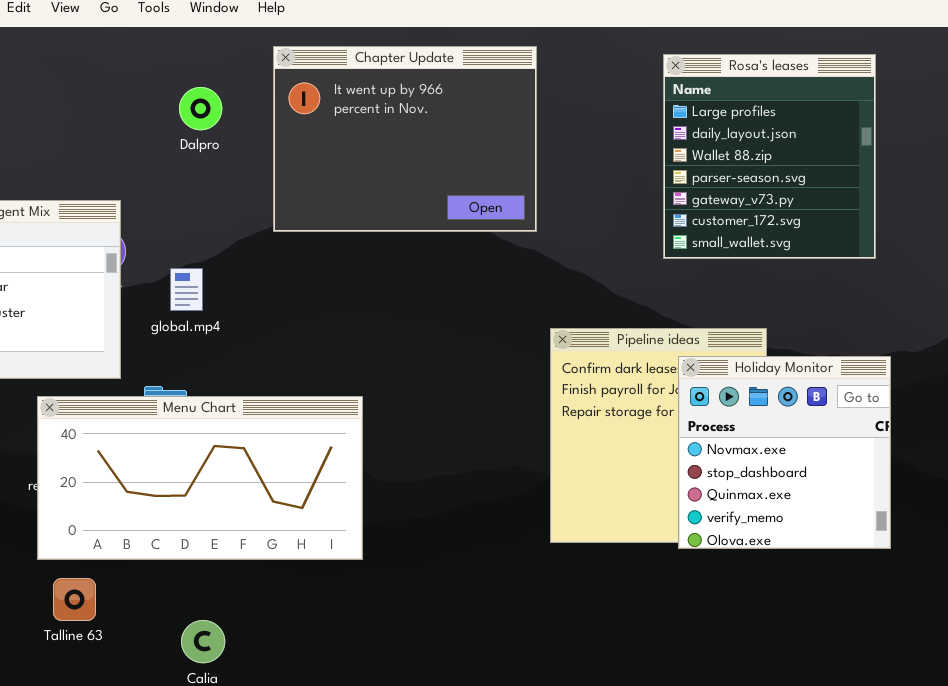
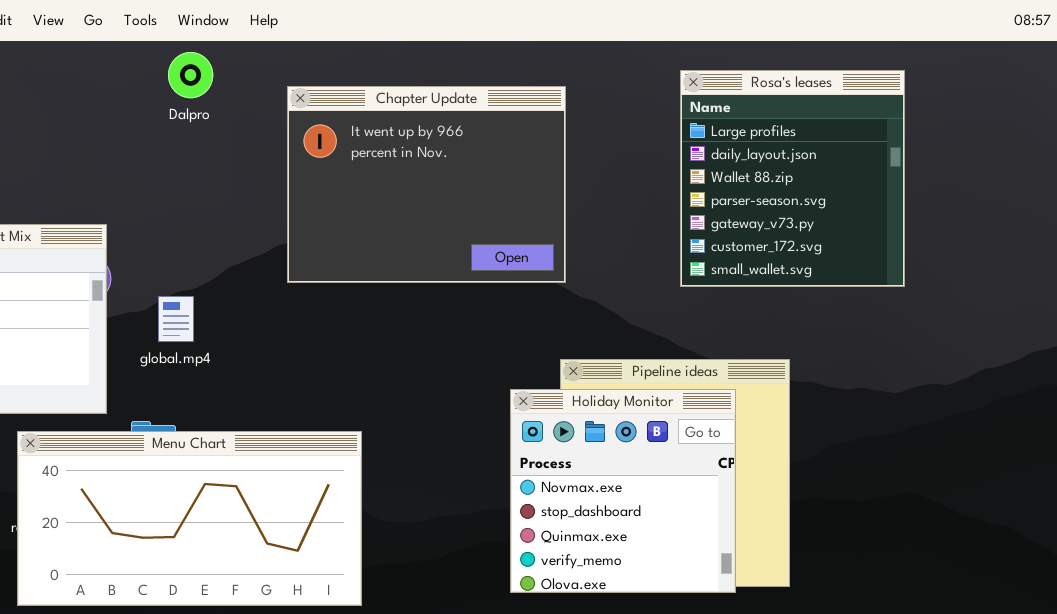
Chapter Update: [273,46,537,232] -> [287,86,566,283], moved
Dalpro: [179,87,222,130] -> [168,52,213,98], moved
Holiday Monitor: [678,356,891,549] -> [510,389,736,593], moved

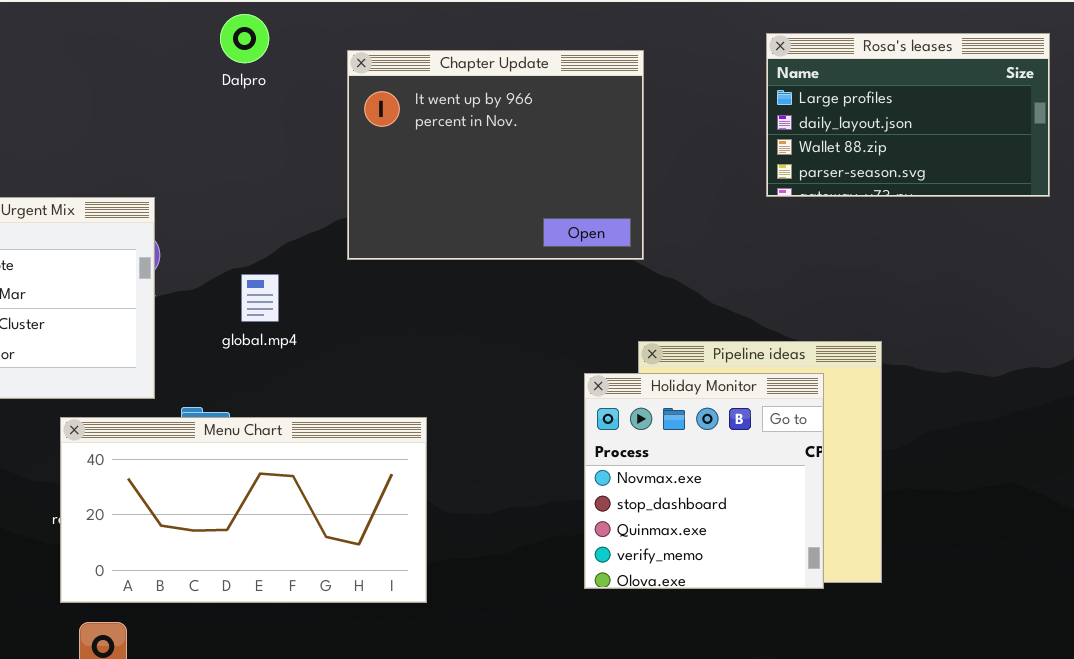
Rosa's leases: [680,70,905,287] -> [766,33,1050,197], resized
global.mp4: [158,296,194,342] -> [241,274,279,322], moved

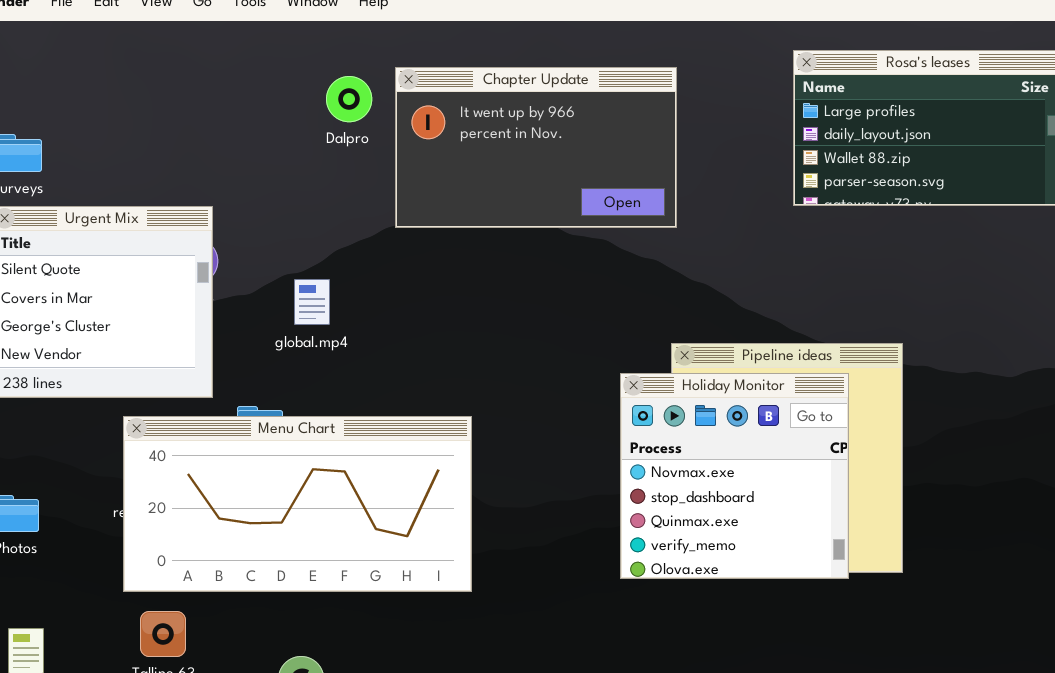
Dalpro: [220,14,269,63] -> [326,76,372,122], moved
Chapter Update: [347,50,644,260] -> [395,67,677,228], resized

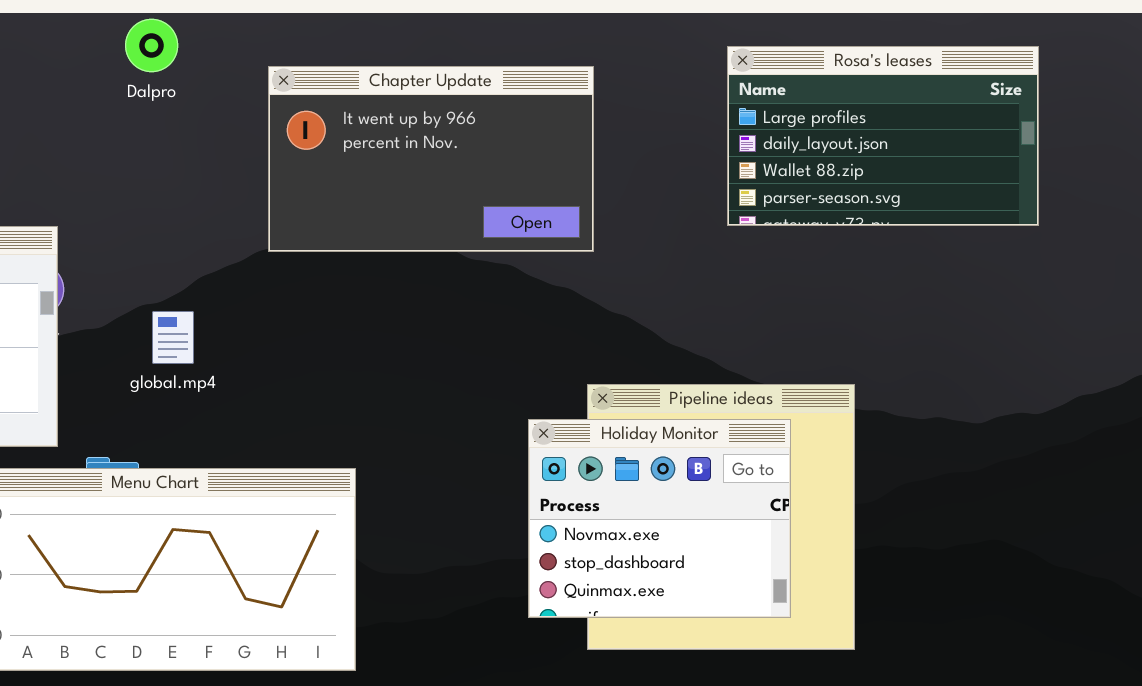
Dalpro: [326,76,372,122] -> [125,19,178,72], moved
Holiday Monitor: [620,373,849,579] -> [528,419,791,618], resized

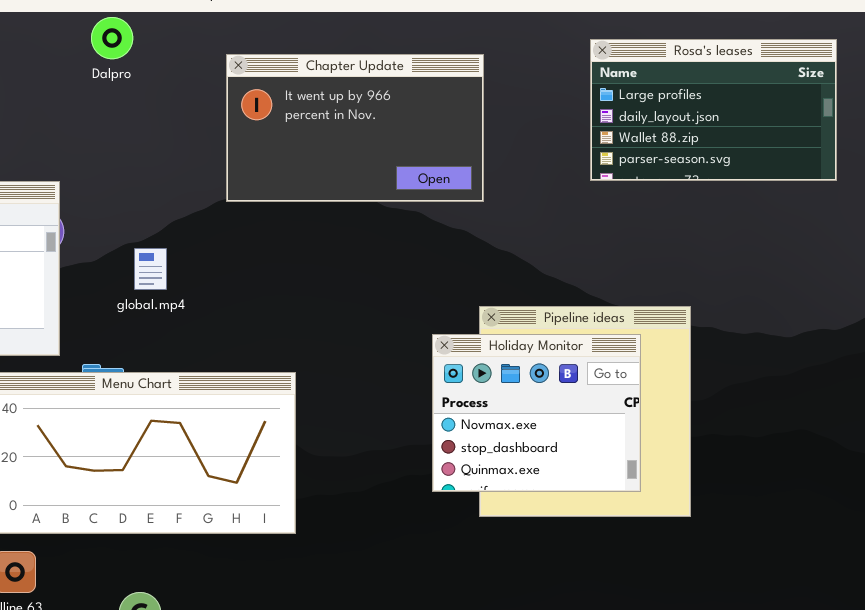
Dalpro: [125,19,178,72] -> [91,17,133,59], moved

